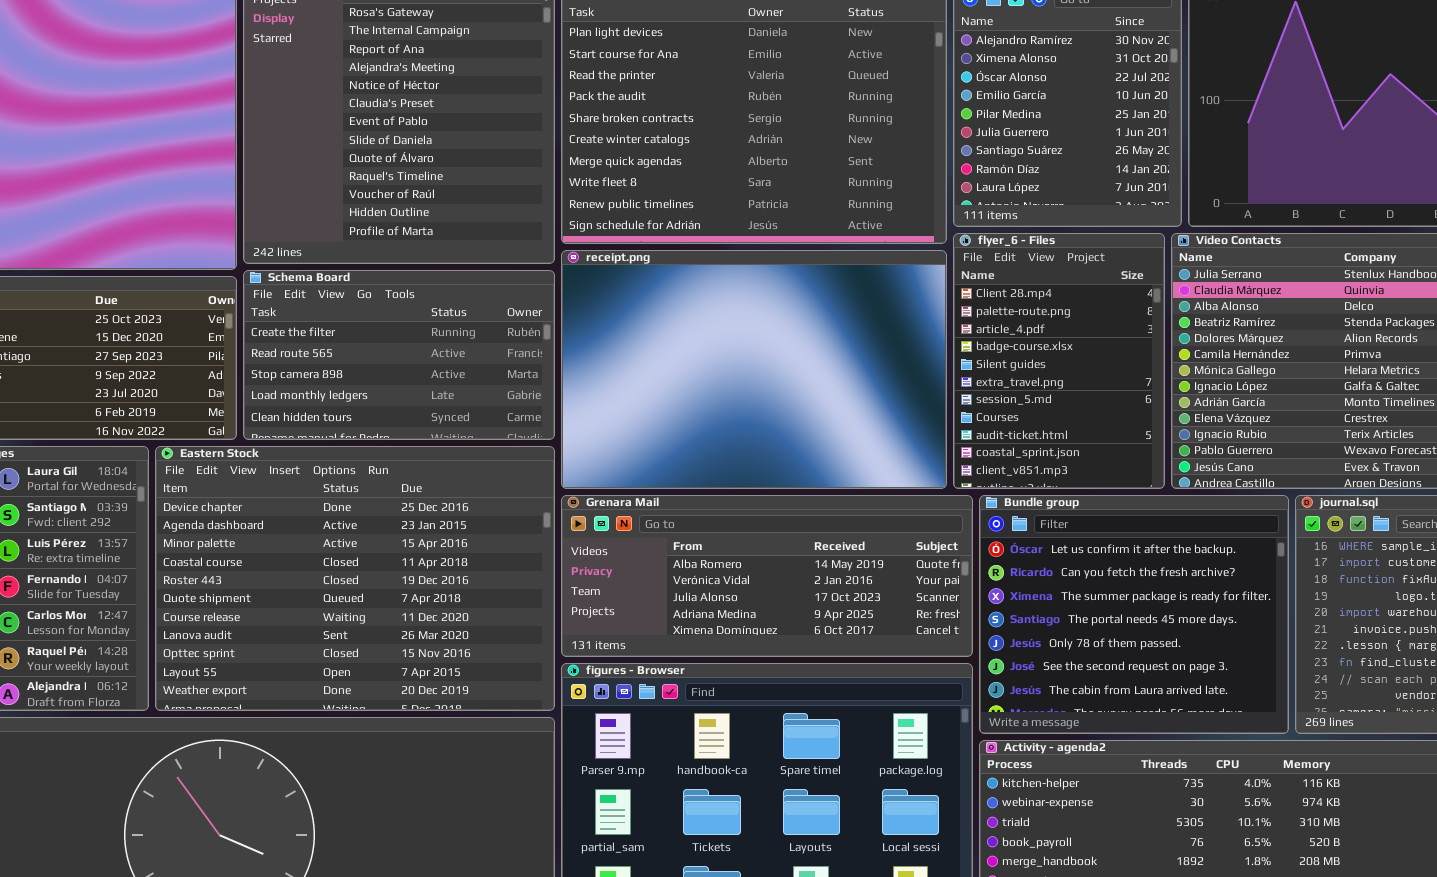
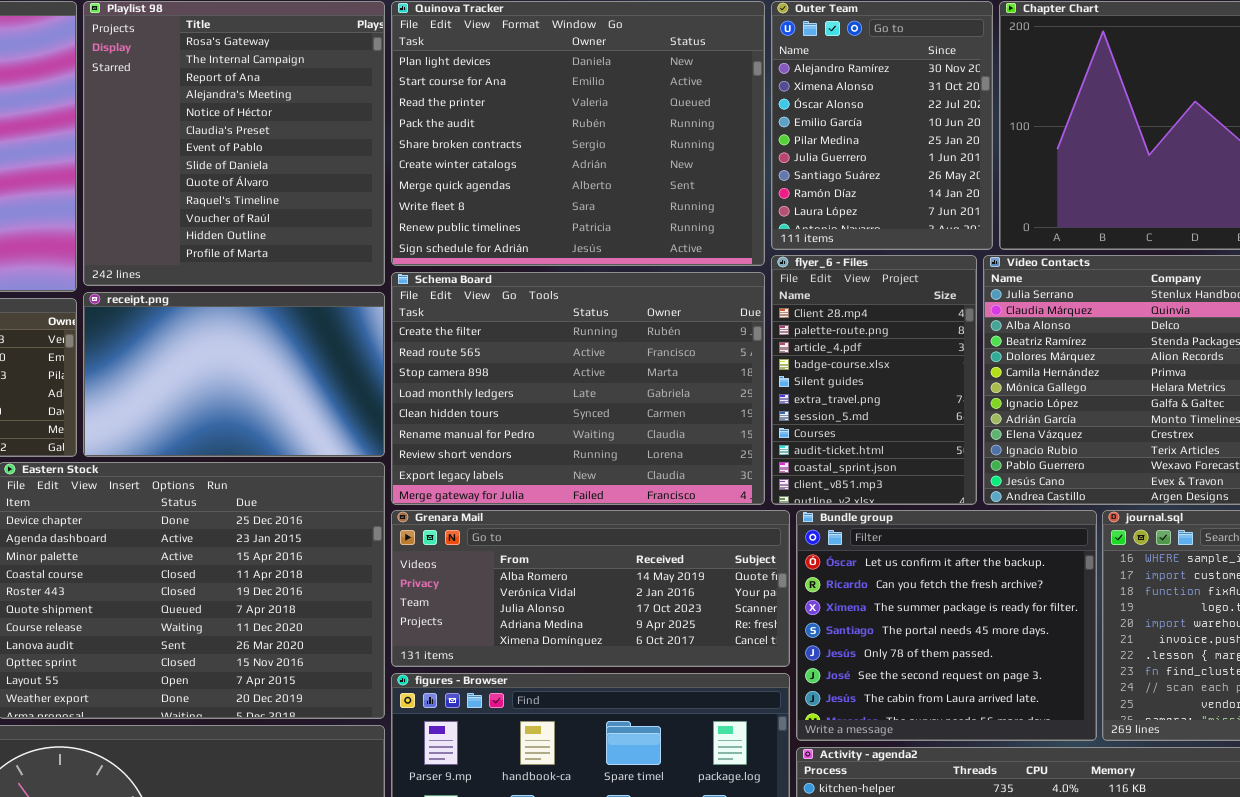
receipt.png: [561,250,947,489] -> [83,292,385,457], moved, resized
Schema Board: [243,270,555,440] -> [391,272,765,505], moved, resized

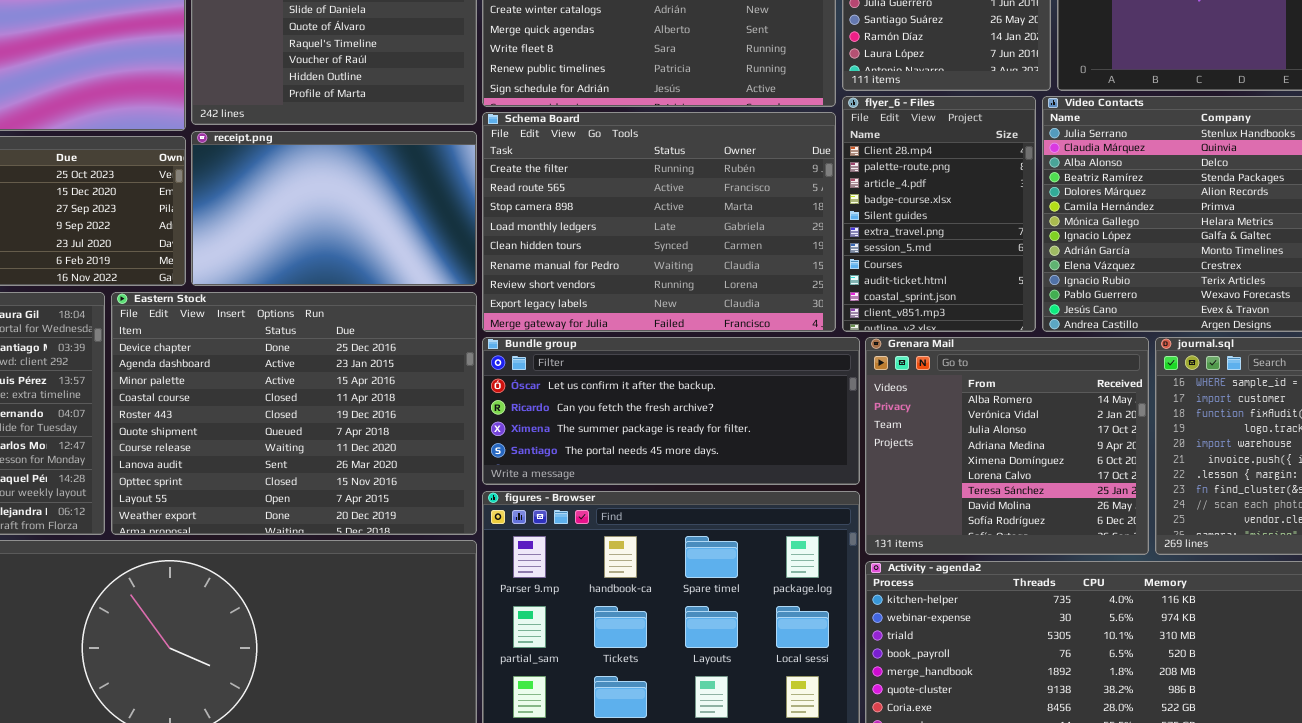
Grenara Mail: [391,510,790,667] -> [865,337,1149,555], moved, resized
Bundle group: [796,510,1097,741] -> [482,337,860,485], moved, resized

